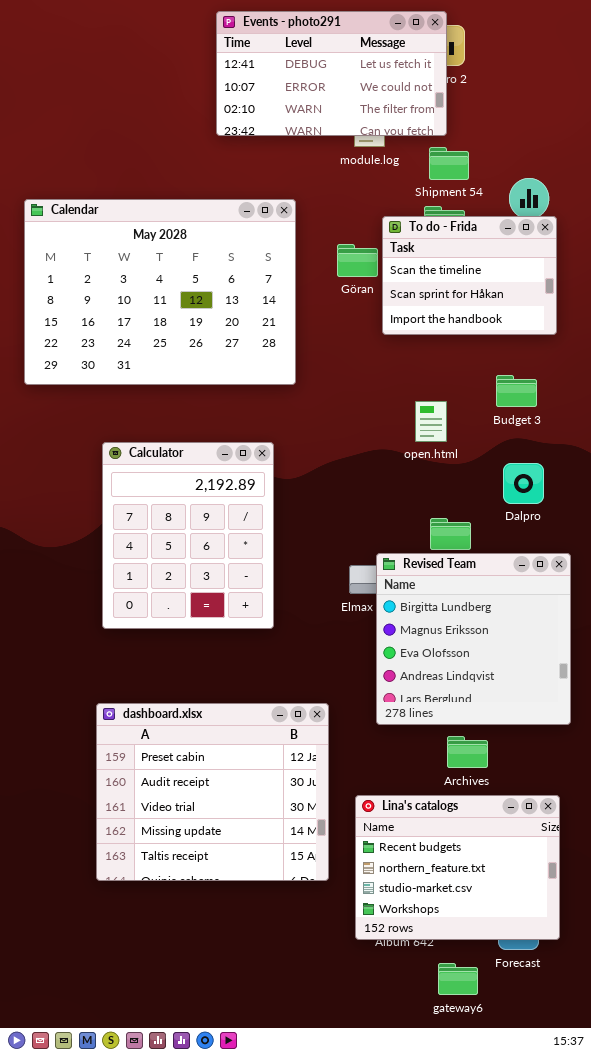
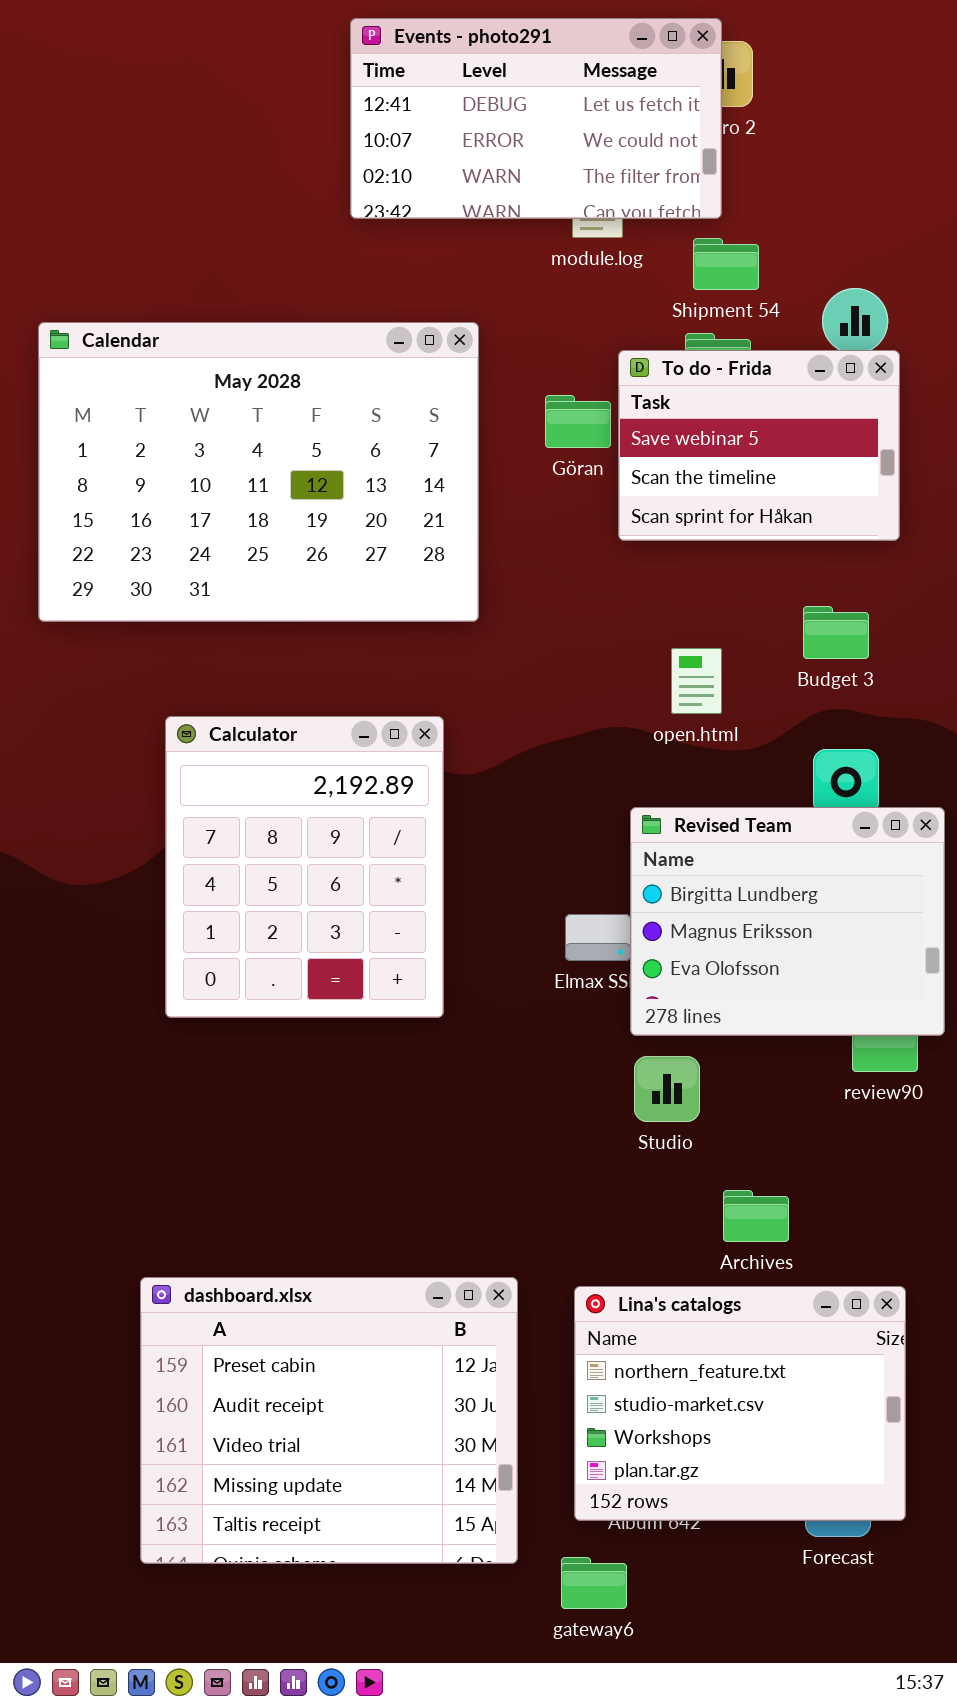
To do - Frida: [382,216,557,335] -> [618,350,900,541], scrolled up 1 row
Revised Team: [376,553,571,725] -> [630,807,945,1036], moved, resized
dashboard.xlsx: [96,703,329,881] -> [140,1277,518,1564], moved
Lina's catalogs: [355,795,560,940] -> [574,1286,906,1521], scrolled down 1 row
gateway6: [438,963,478,995] -> [561,1557,627,1609], moved

